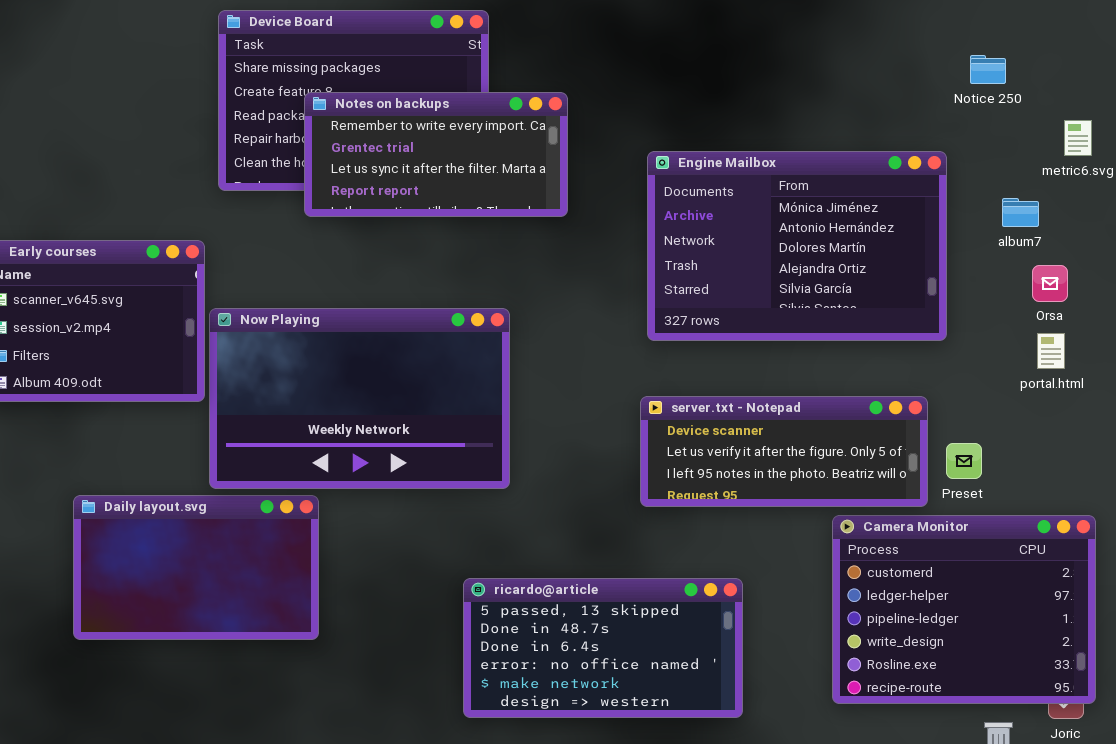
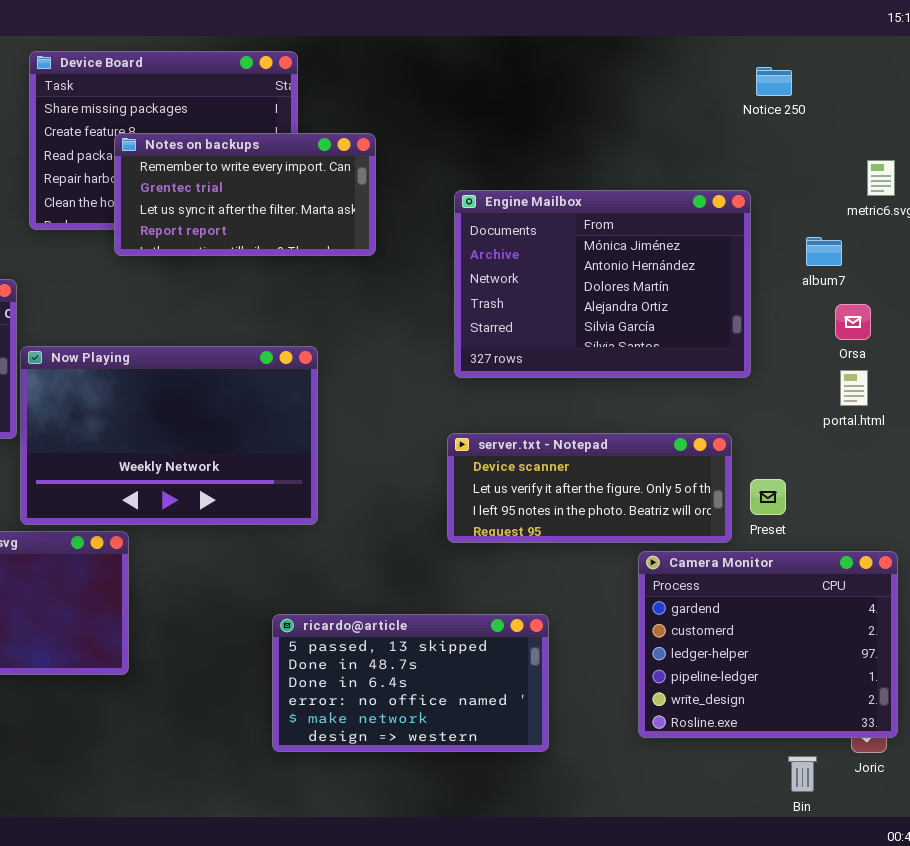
Notice 250: [970,55,1006,84] -> [756,67,792,96], moved
Camera Monitor: [832,515,1096,704] -> [638,551,898,738], scrolled up 1 row

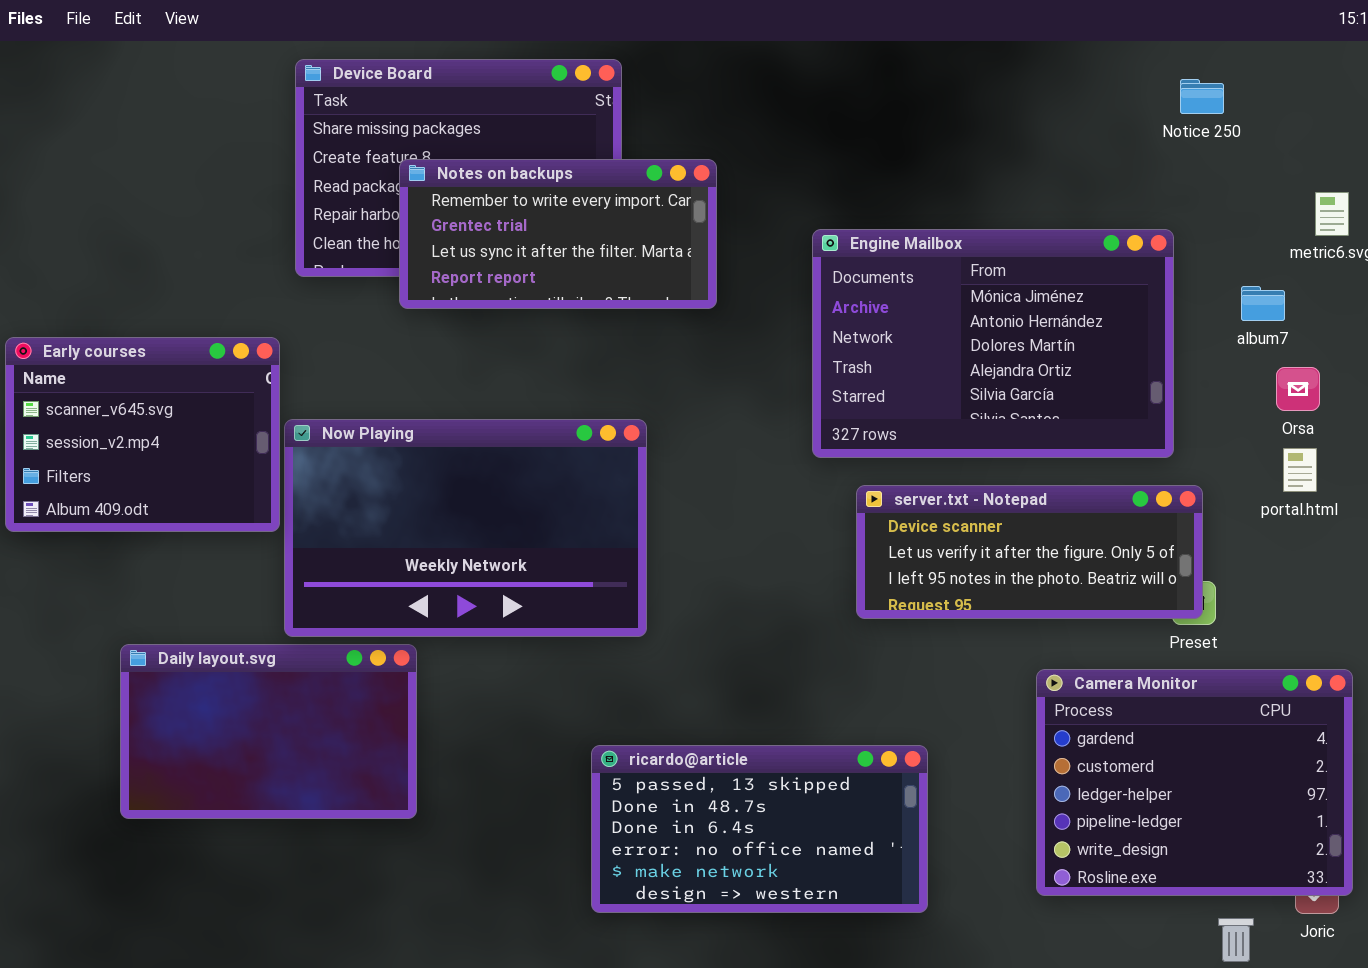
server.txt - Notepad: [447,433,732,543] -> [856,485,1203,619], moved

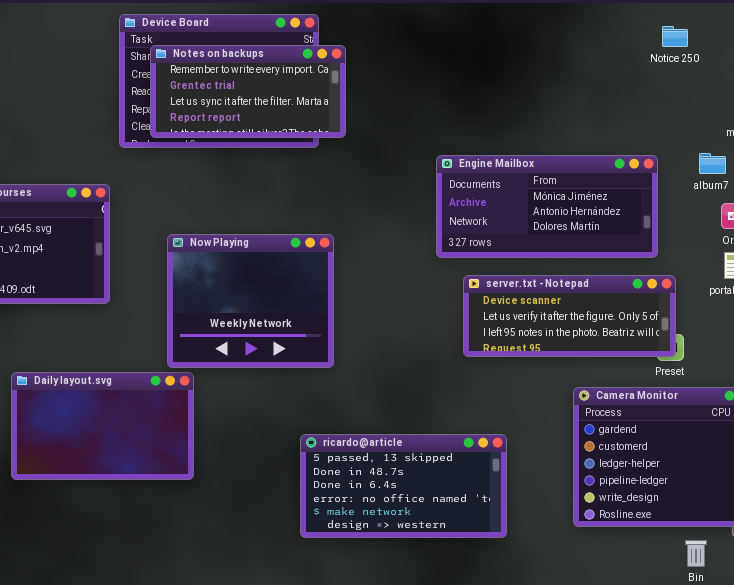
Notes on backups: [399,159,717,309] -> [150,45,346,138], moved
Engine Mailbox: [812,229,1174,458] -> [436,155,658,258], resized
Now Playing: [284,419,647,637] -> [167,234,334,368], resized

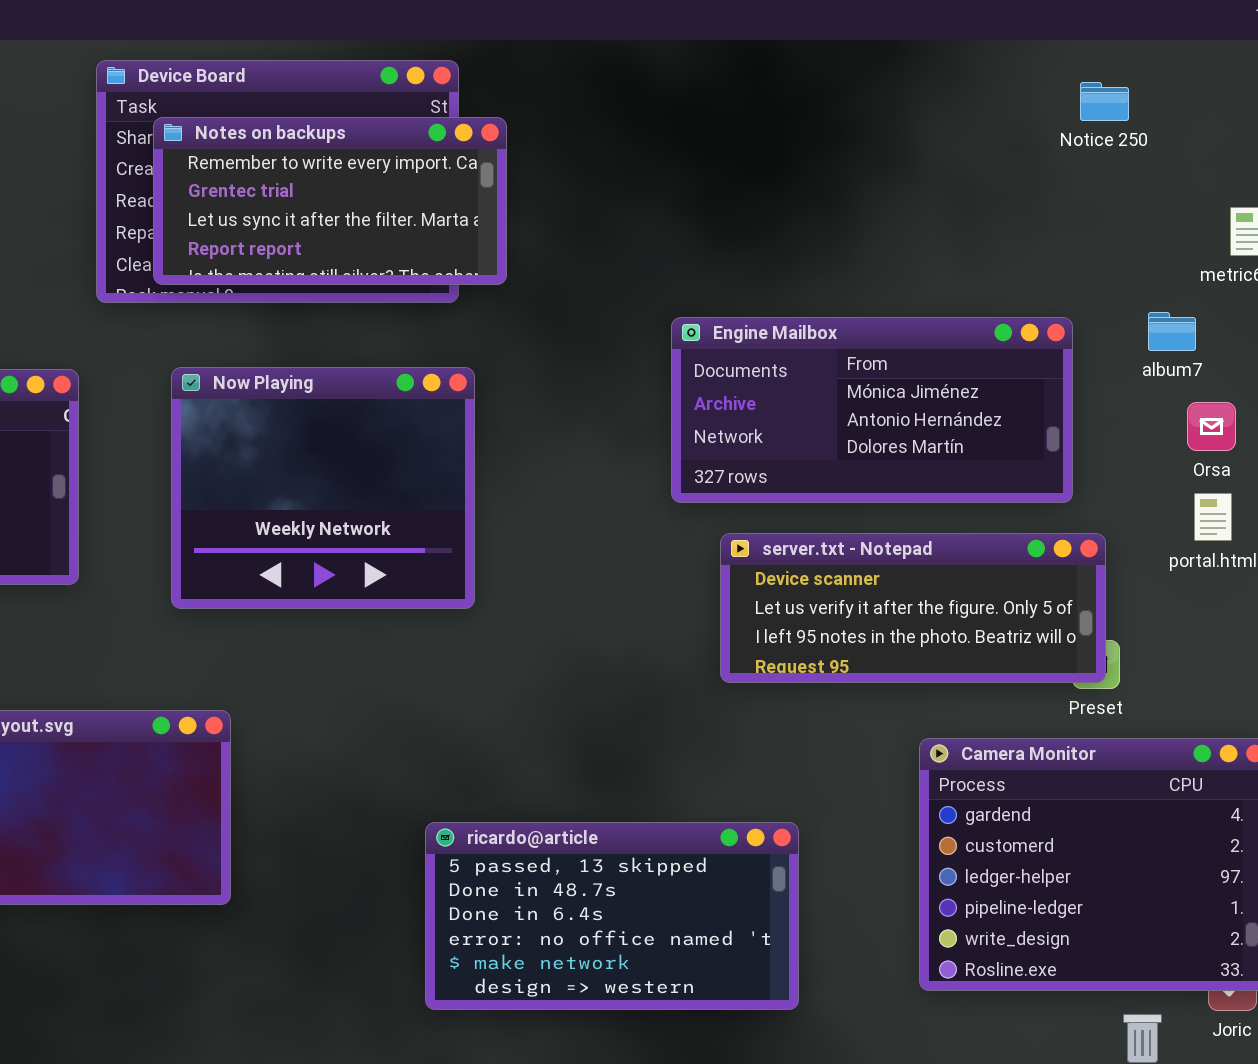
Now Playing: [167,234,334,368] -> [171,367,475,609], moved

